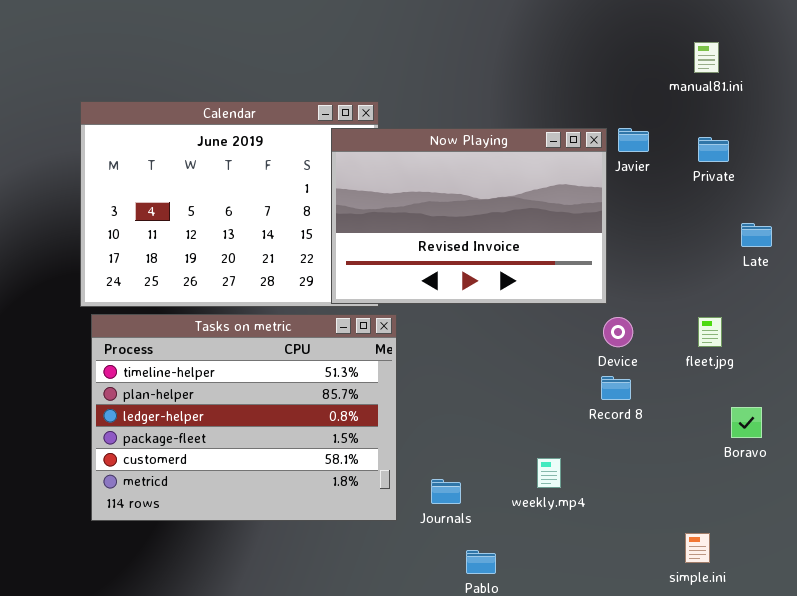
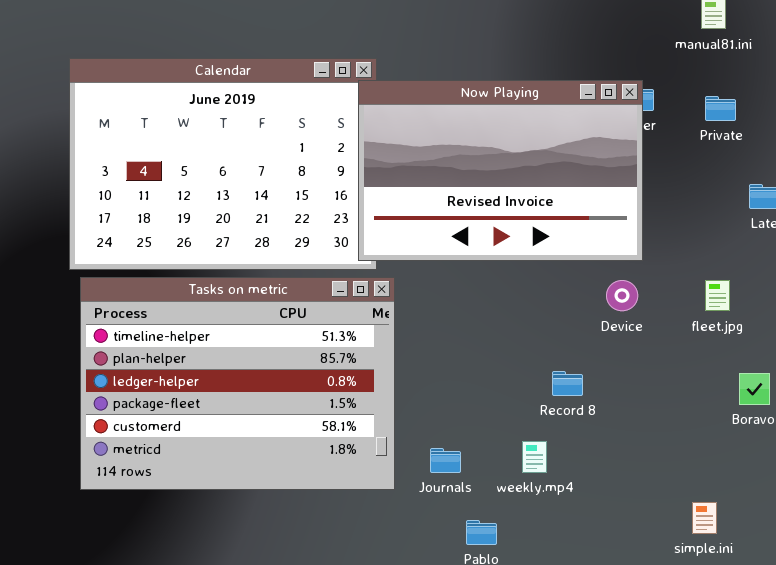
Now Playing: [331,128,607,304] -> [358,80,643,261], moved
Record 8: [601,376,631,400] -> [552,371,583,396], moved
weekly.mp4: [537,458,561,488] -> [522,441,547,473], moved

